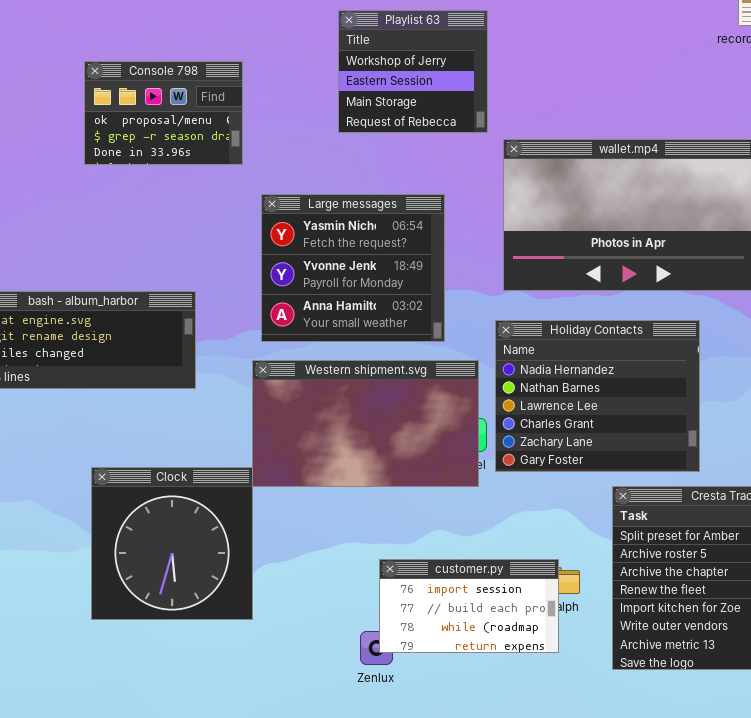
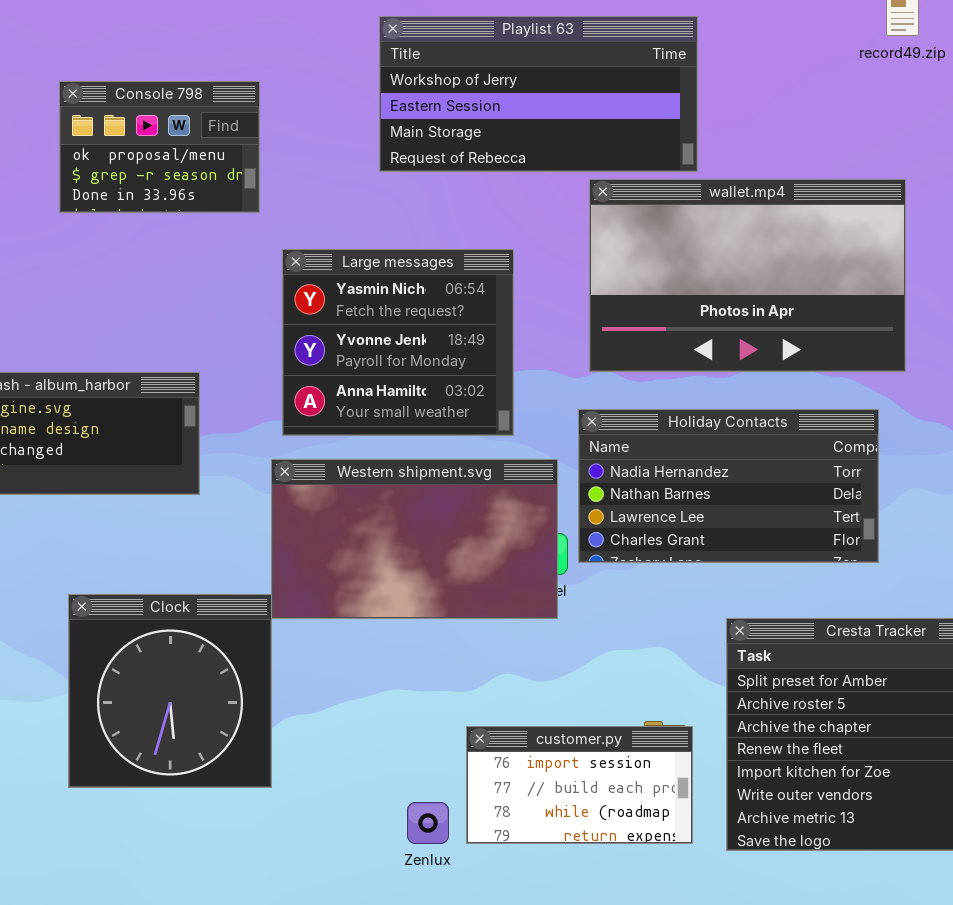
Playlist 63: [338,10,488,133] -> [379,16,698,172], resized
Holiday Contacts: [495,320,700,472] -> [578,409,879,563], resized
customer.py: [379,559,559,653] -> [466,726,693,844], moved

